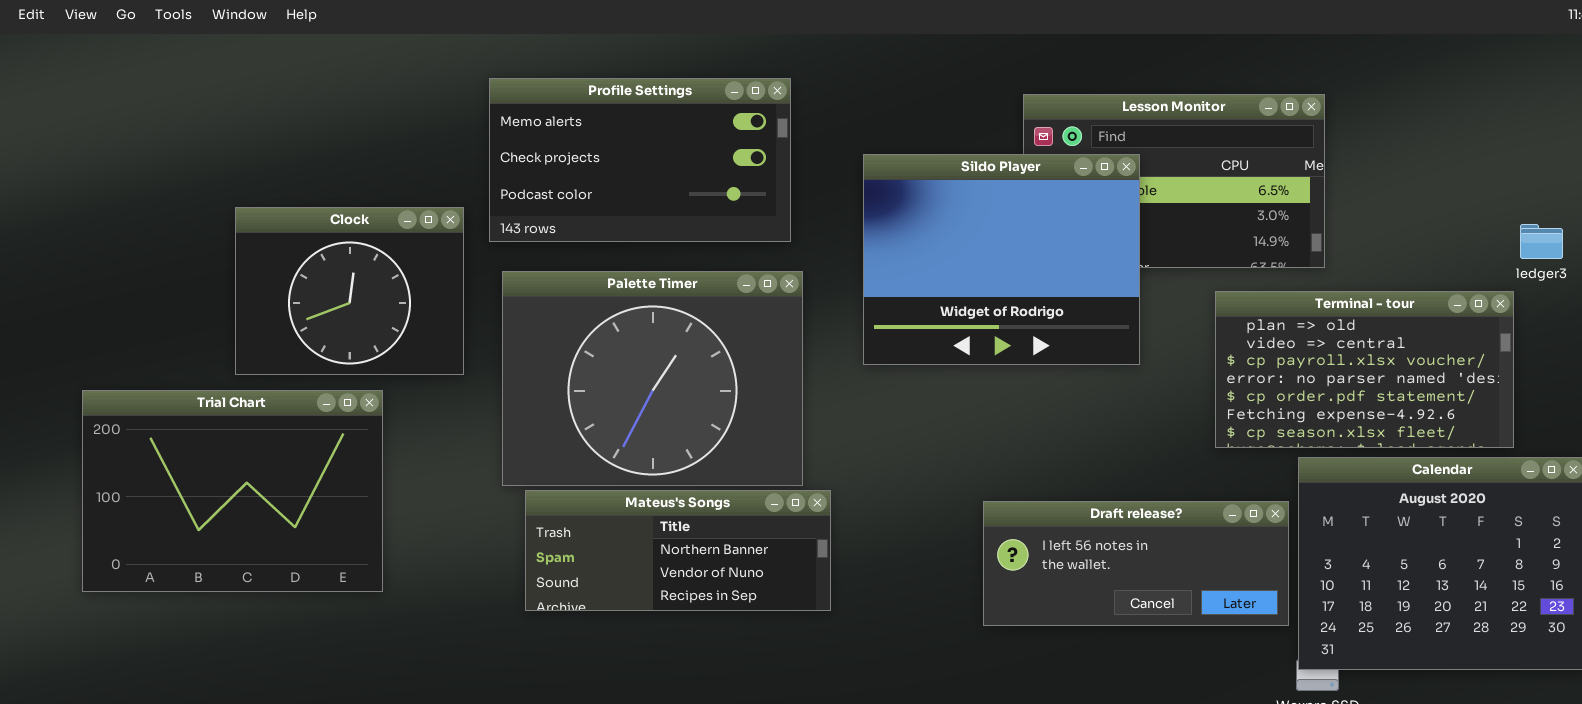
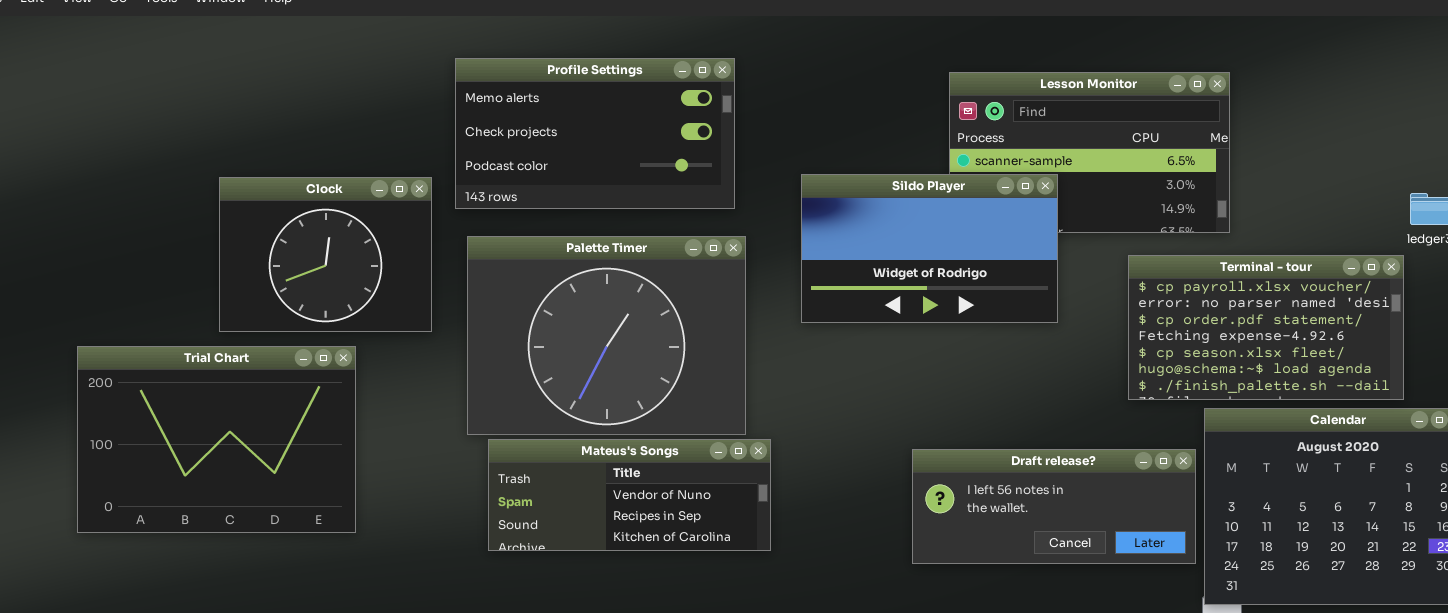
Sildo Player: [863,154,1140,365] -> [801,174,1058,323], resized
Terminal - tour: [1215,291,1514,448] -> [1128,255,1404,400], scrolled down 2 rows
Mateus's Songs: [525,490,831,611] -> [488,439,771,551], scrolled down 1 row

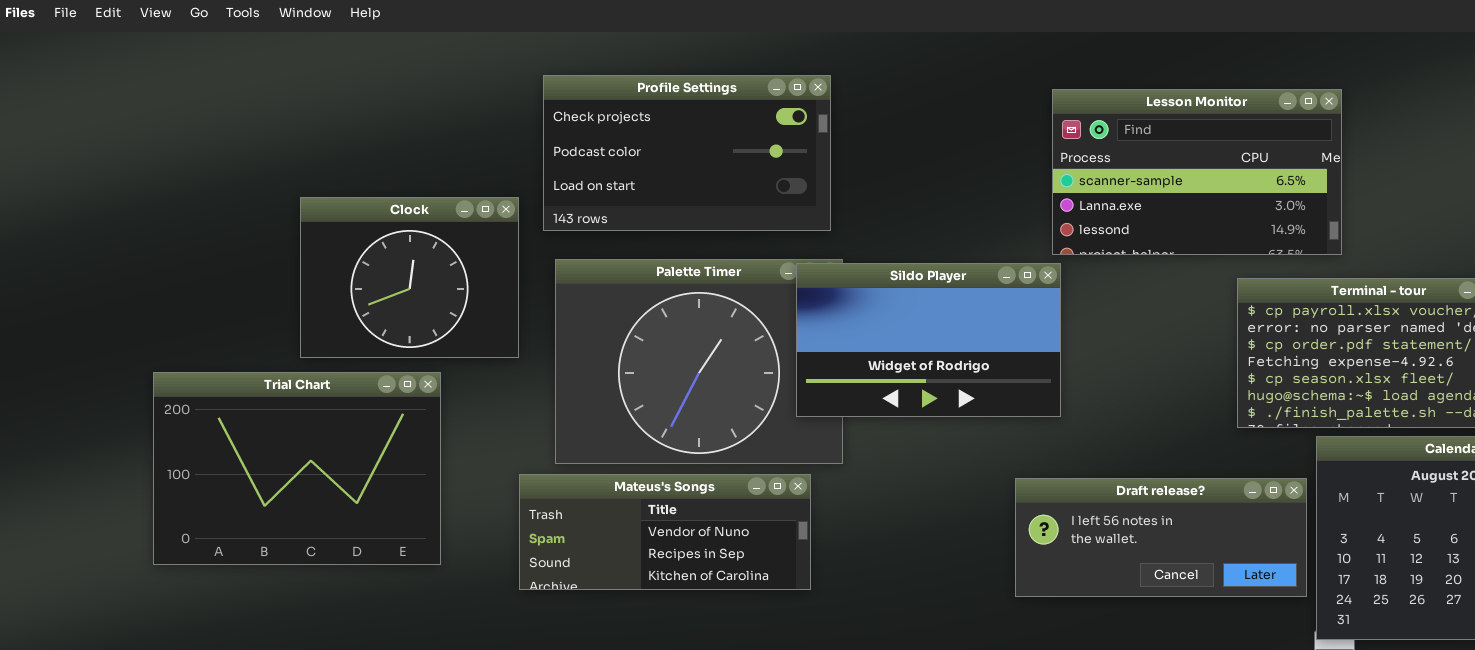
Profile Settings: [455,58,735,209] -> [543,75,831,231], scrolled down 1 row
Sildo Player: [801,174,1058,323] -> [796,263,1061,417], moved
Mateus's Songs: [488,439,771,551] -> [519,474,811,590], moved

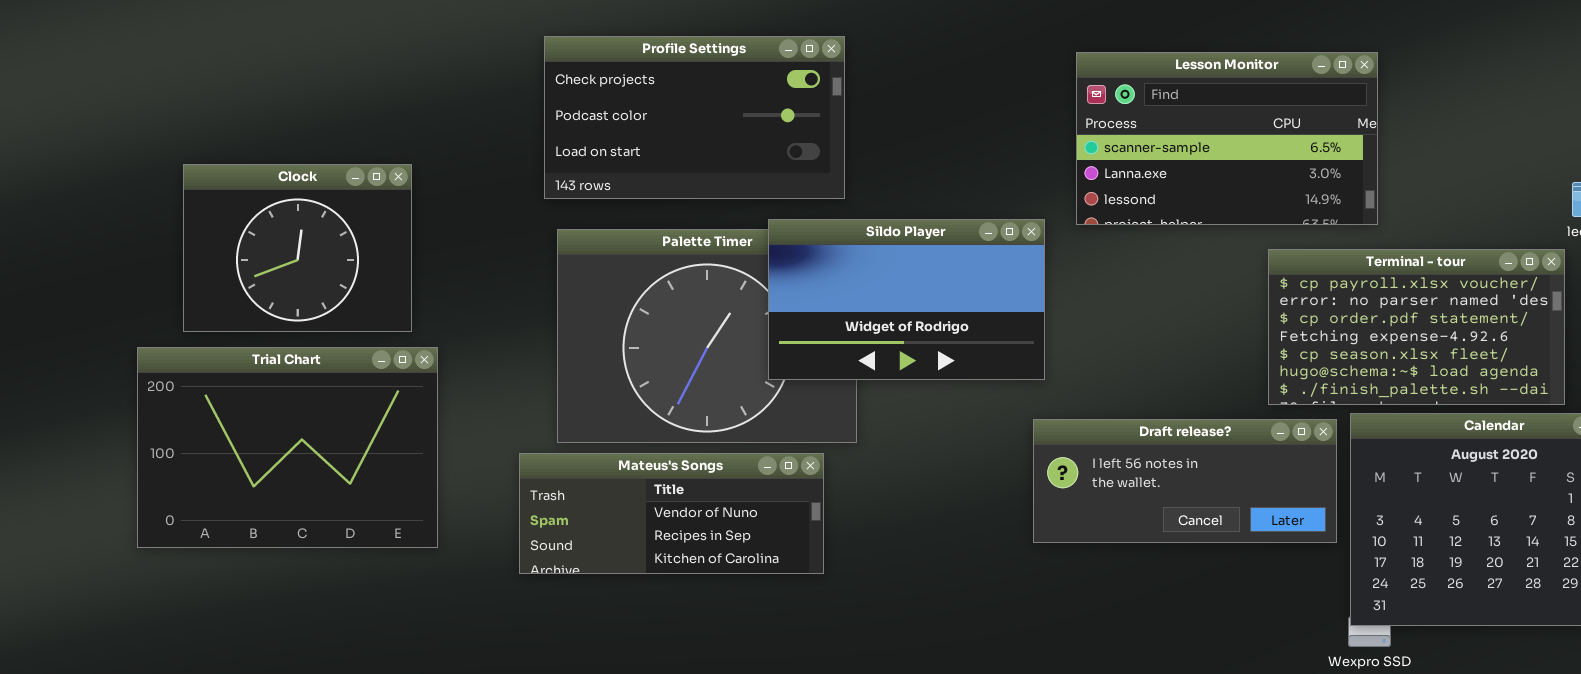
Clock: [300,197,519,358] -> [183,164,412,332], moved
Sildo Player: [796,263,1061,417] -> [768,219,1045,380], moved
Draft release?: [1015,478,1307,597] -> [1033,419,1337,543], moved

